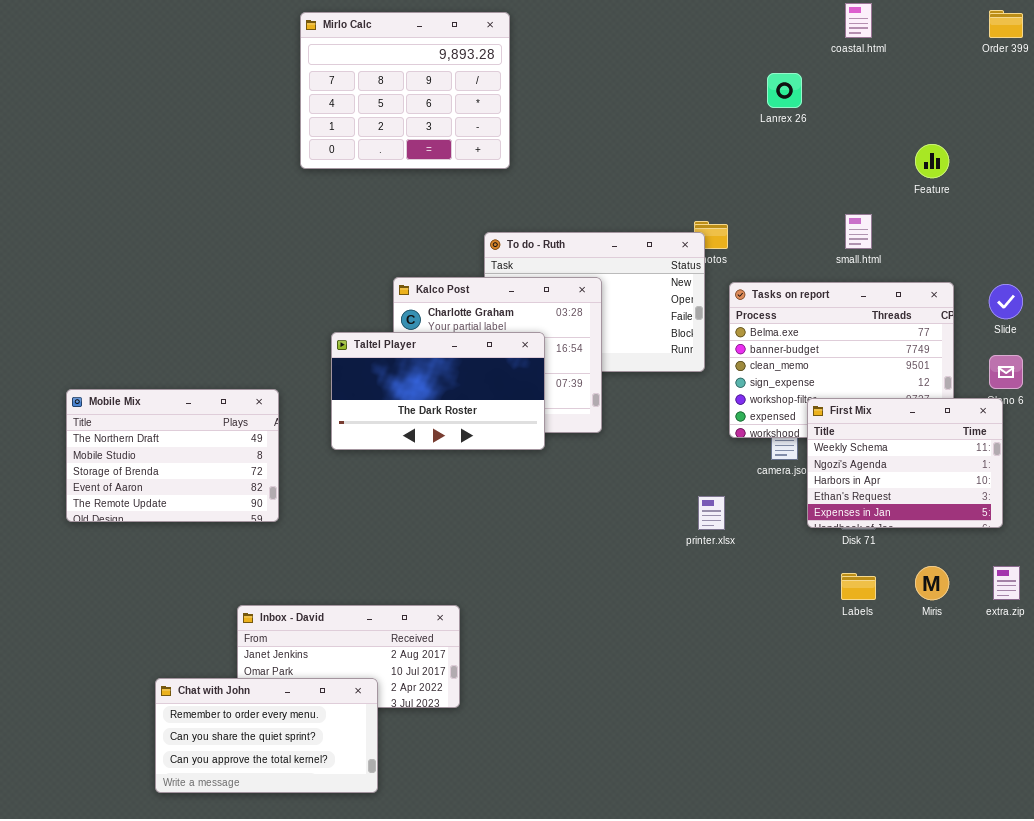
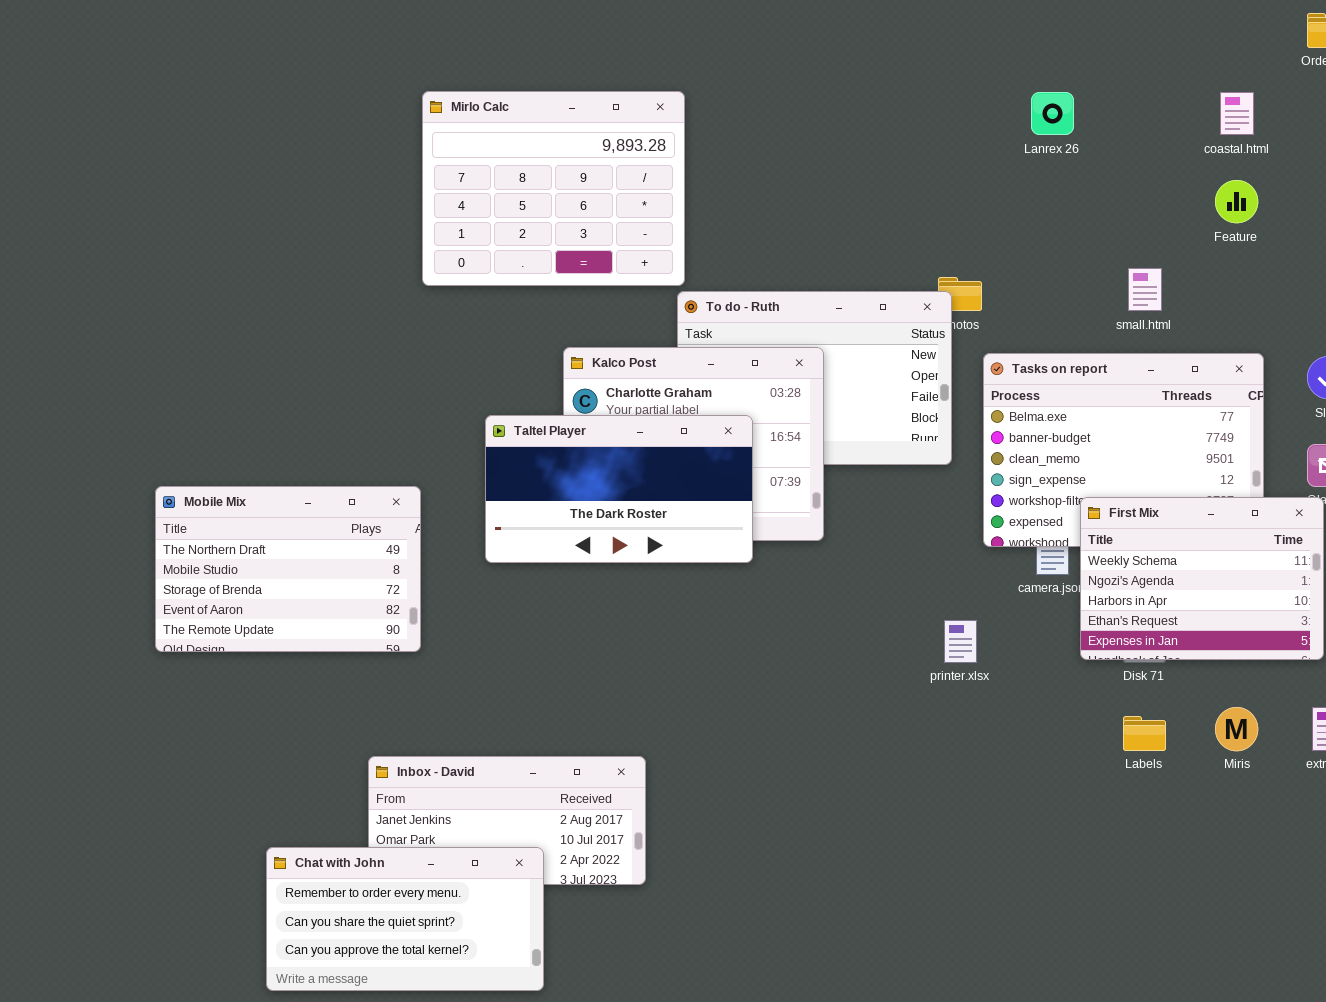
coastal.html: [845,3,872,38] -> [1220,92,1254,135], moved
Mirlo Calc: [300,12,510,169] -> [422,91,685,286], moved

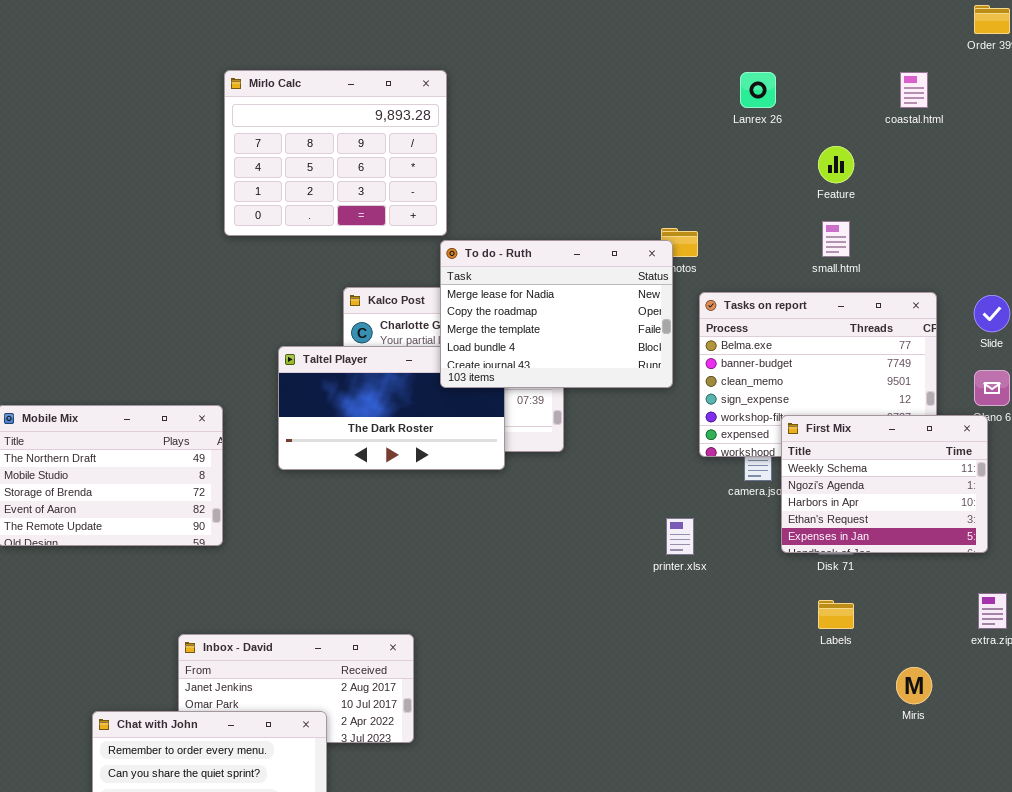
Feature: [1215,180,1258,223] -> [818,146,854,183], moved
To do - Ruth: [677,291,952,465] -> [440,240,673,388], raised
Miris: [1215,707,1258,751] -> [896,667,932,704], moved

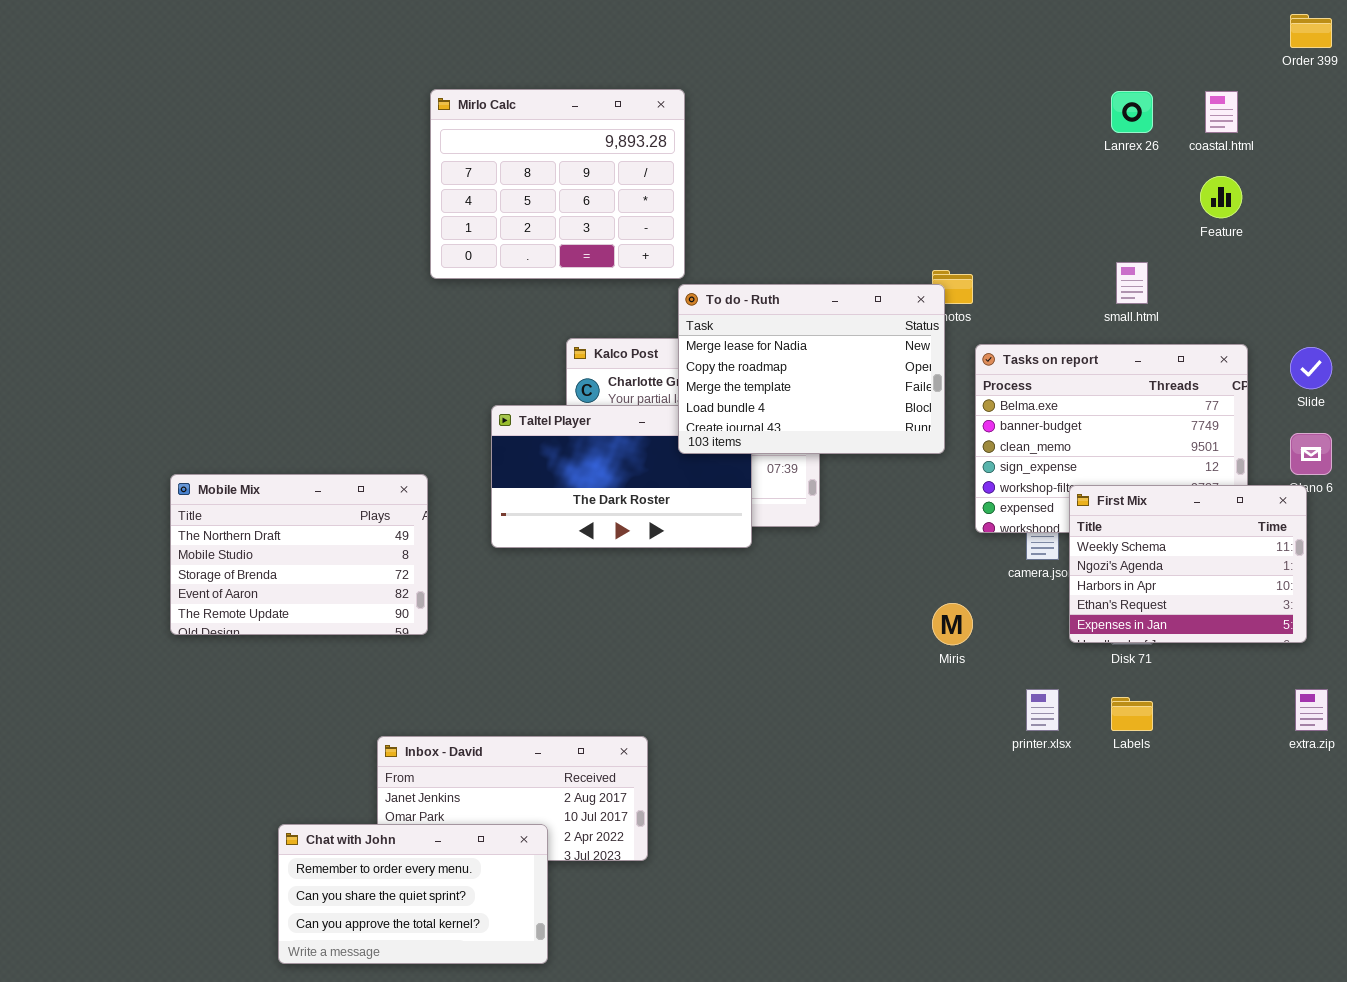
Lanrex 26: [740,72,776,108] -> [1111,91,1153,133], moved
Feature: [818,146,854,183] -> [1200,176,1242,218], moved
printer.xlsx: [666,518,694,555] -> [1026,689,1059,731], moved
Miris: [896,667,932,704] -> [932,603,973,645], moved

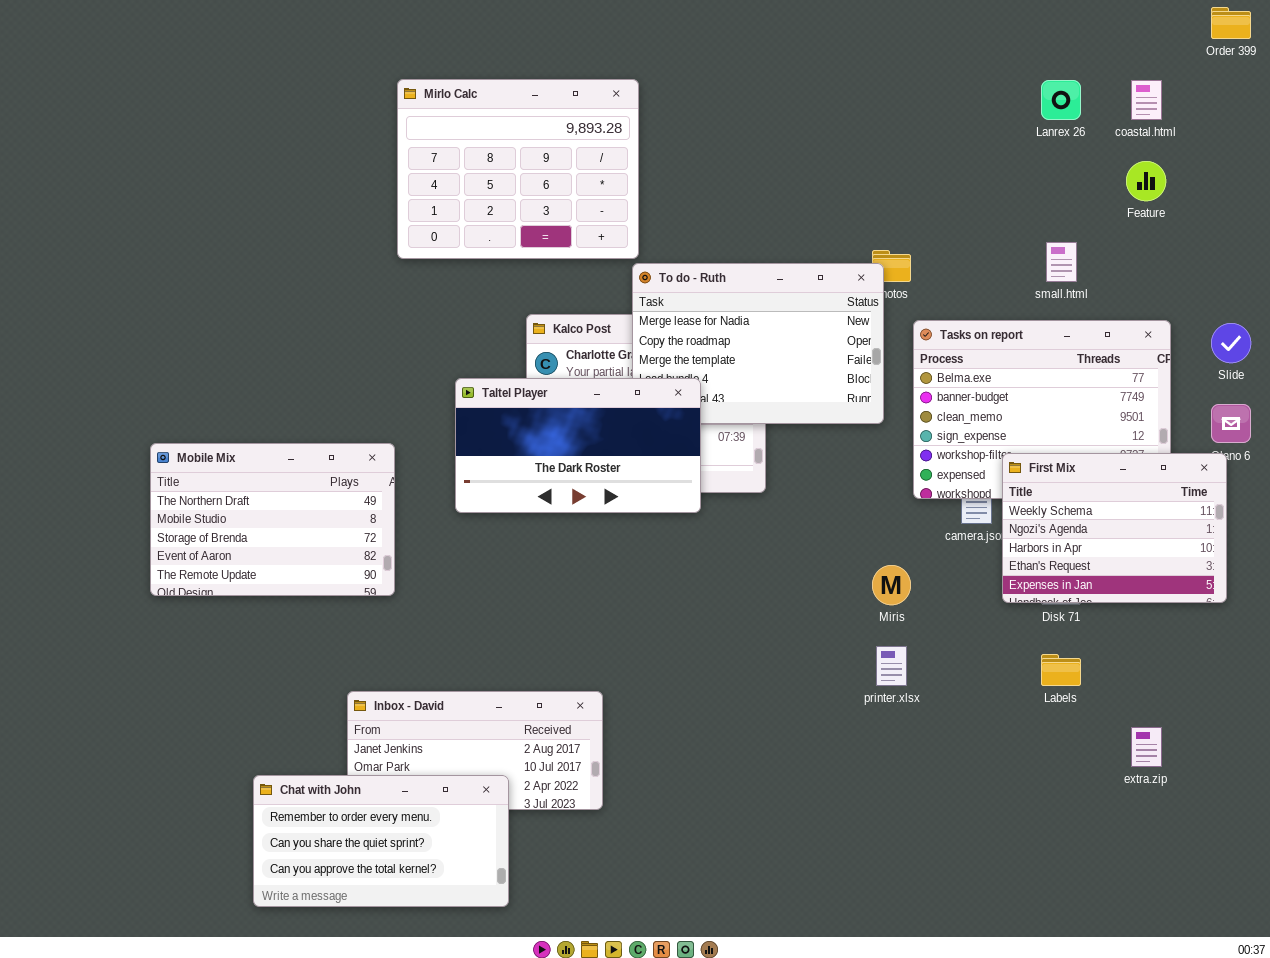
Taltel Player: [491,405,752,548] -> [455,378,701,513], raised
printer.xlsx: [1026,689,1059,731] -> [876,646,907,686], moved
extra.zip: [1295,689,1328,731] -> [1131,727,1162,767], moved

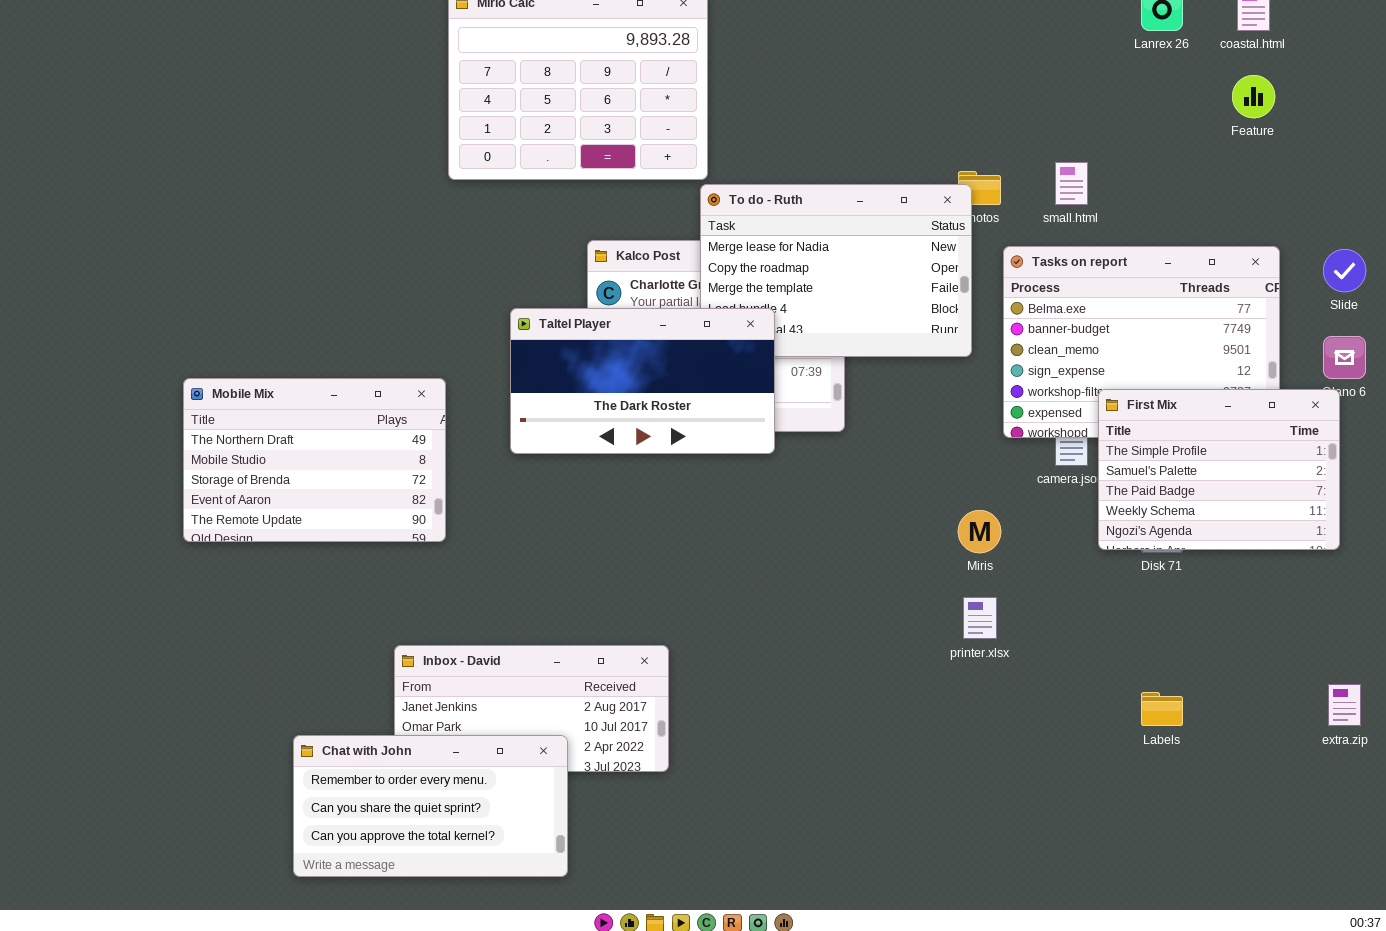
small.html: [1046,242,1077,282] -> [1055,162,1088,205], moved
First Mix: [1002,453,1227,603] -> [1098,389,1340,550], scrolled up 3 rows
Labels: [1041,654,1081,686] -> [1141,692,1183,726], moved
extra.zip: [1131,727,1162,767] -> [1328,684,1361,726], moved

